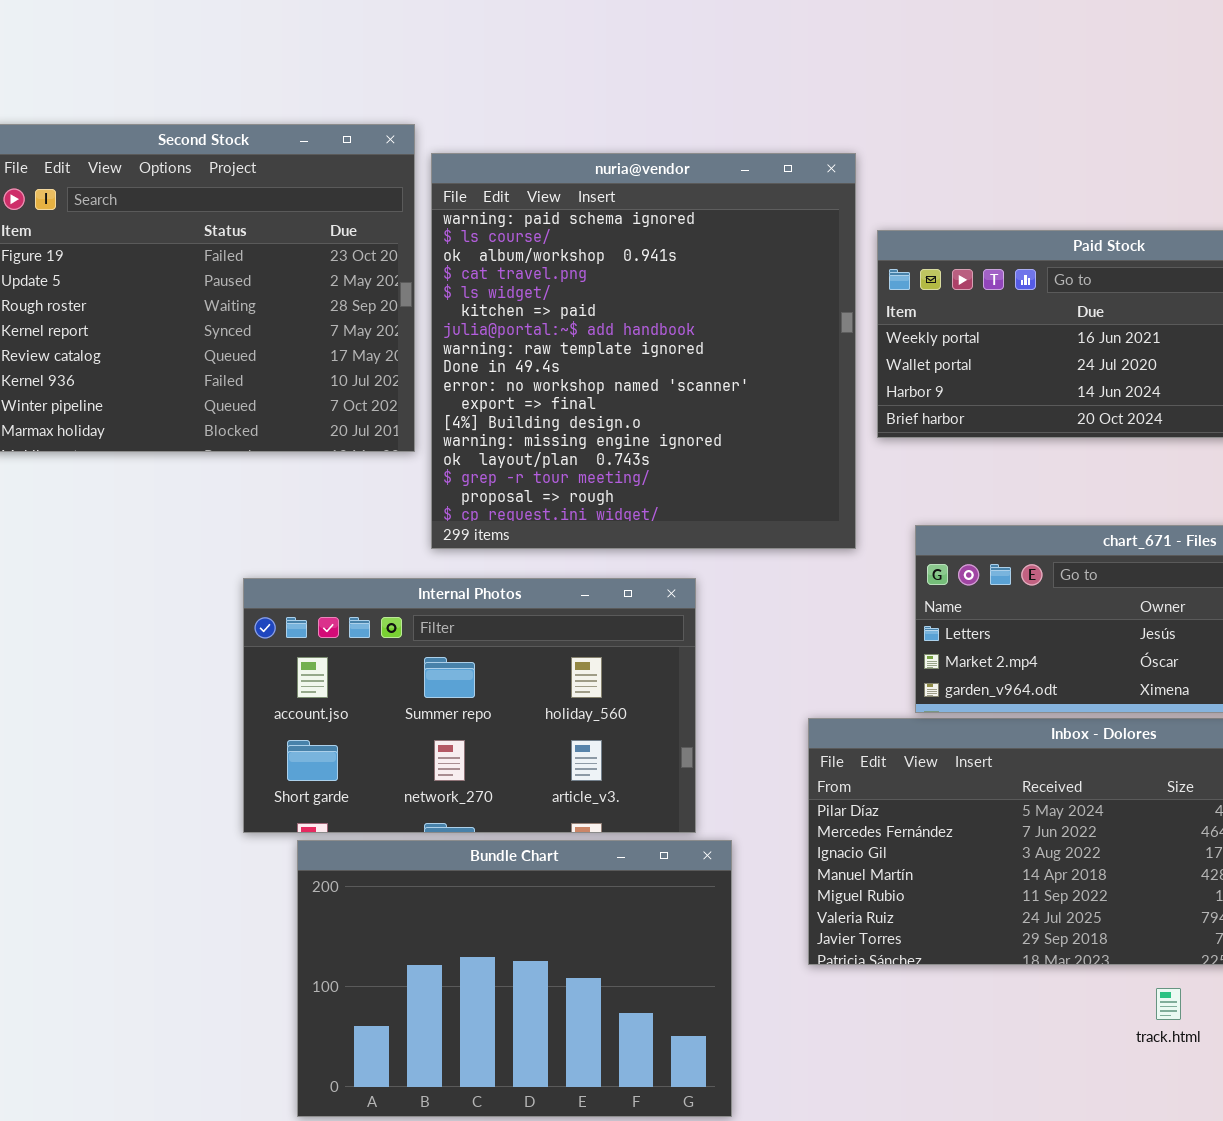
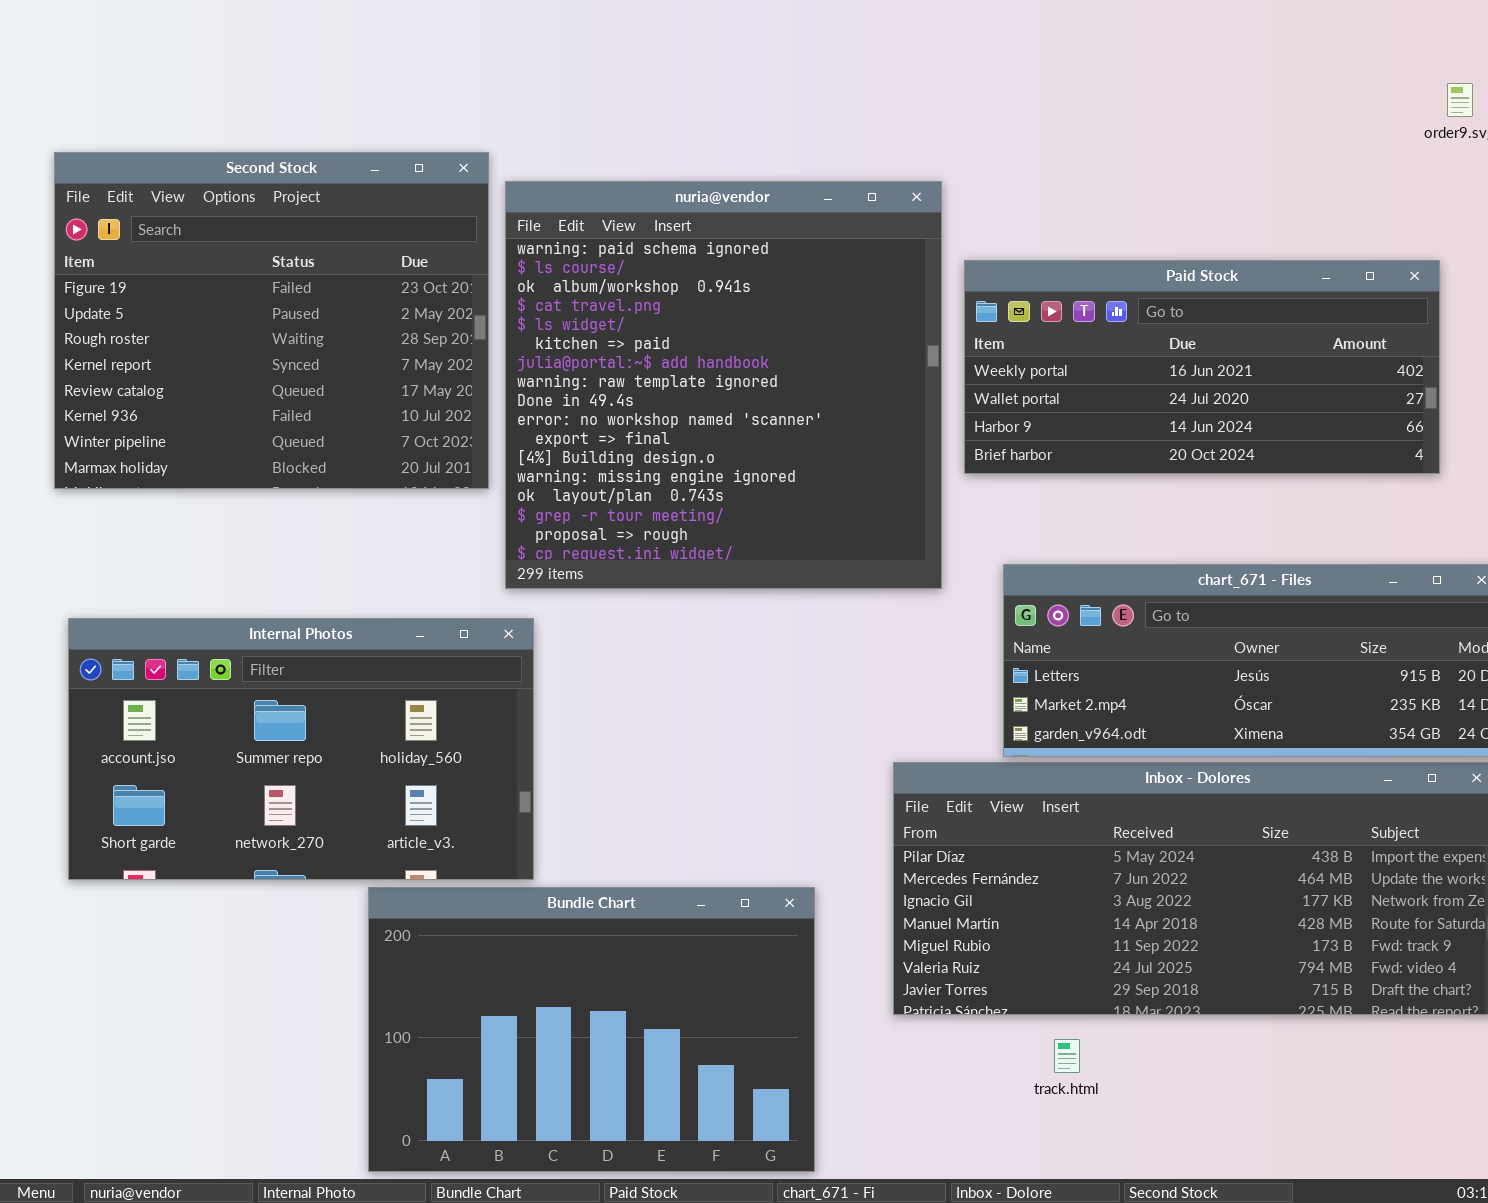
Internal Photos: [243,578,696,833] -> [68,618,534,880], moved
track.html: [1156,988,1181,1020] -> [1054,1039,1080,1073], moved

